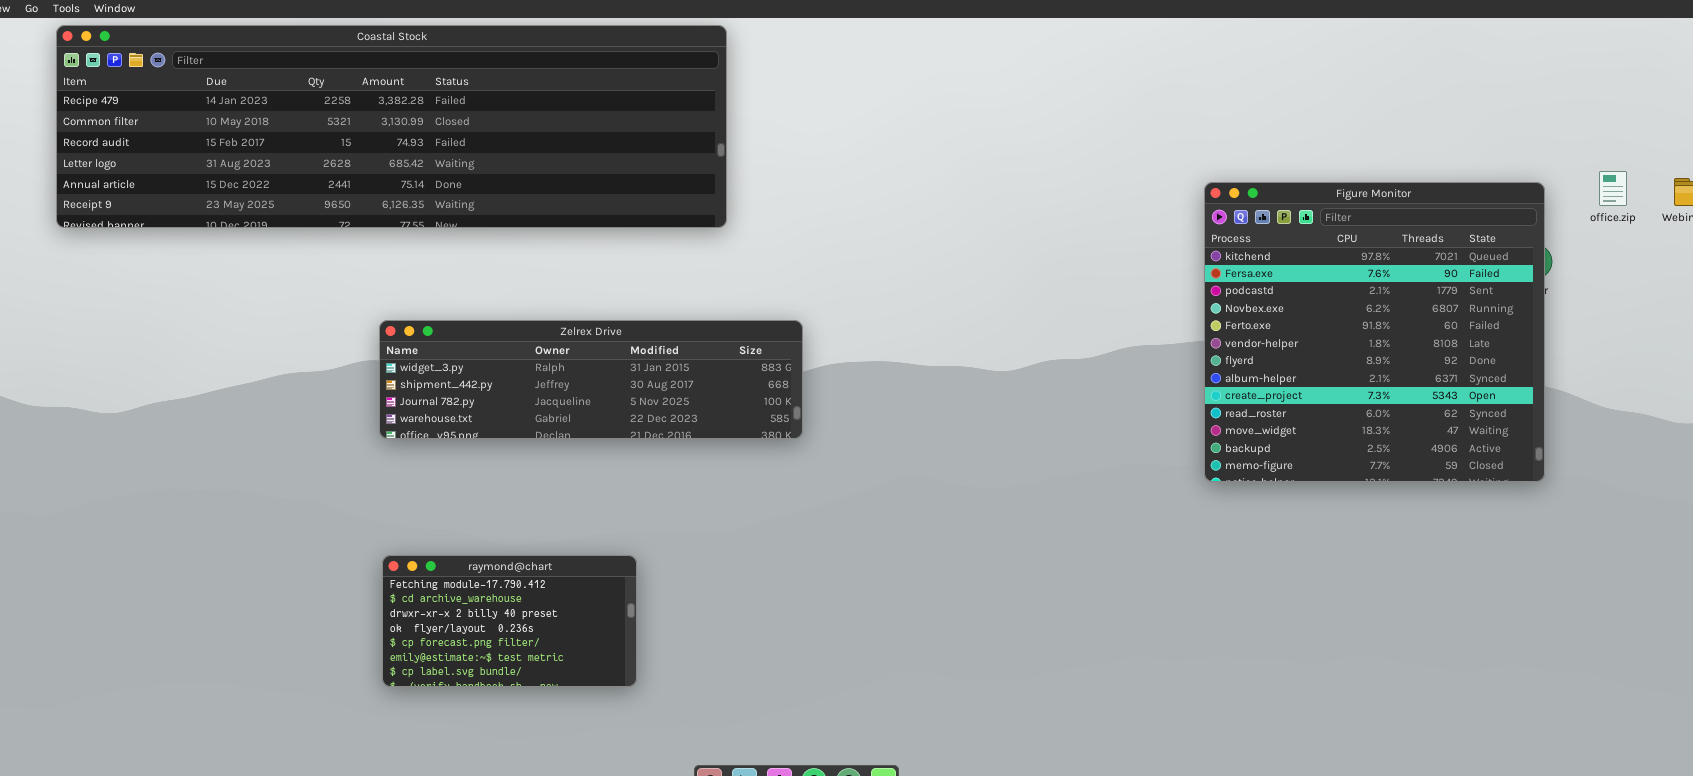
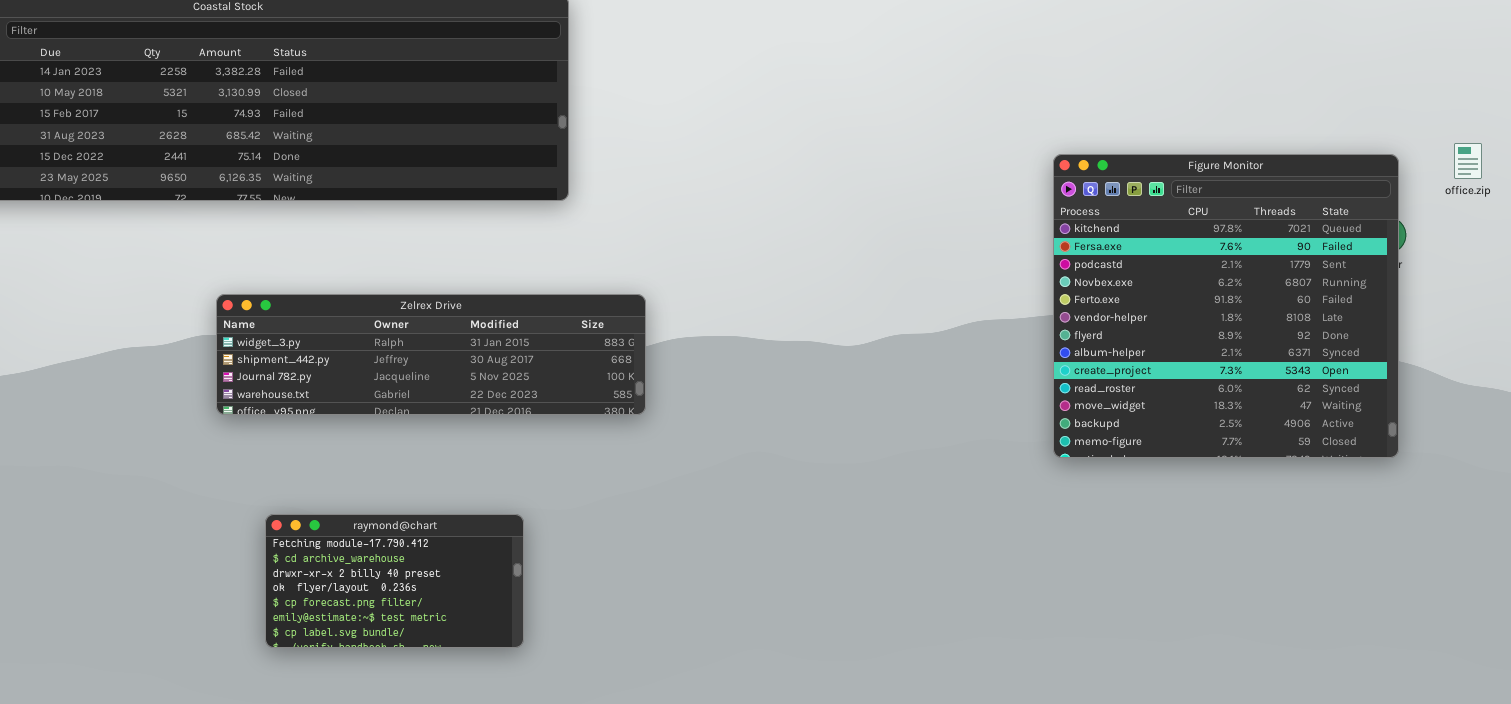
raymond@chart: [382,555,637,687] -> [265,514,524,648], moved

